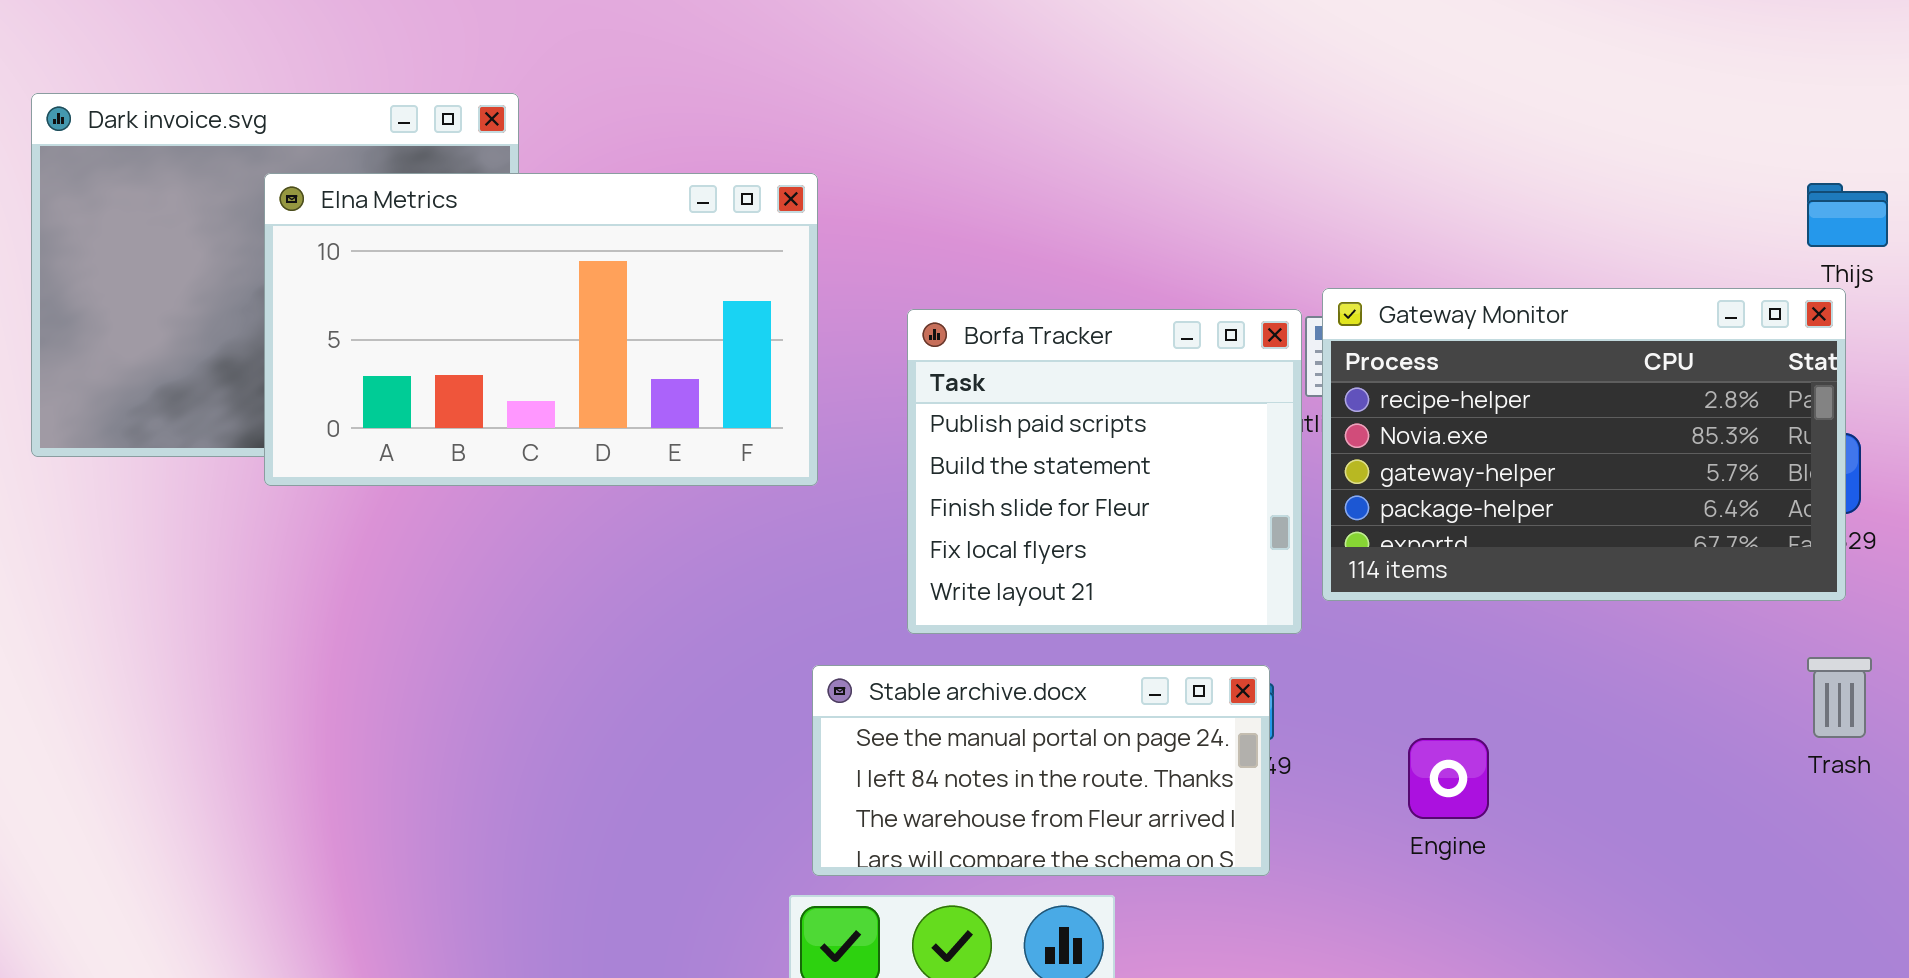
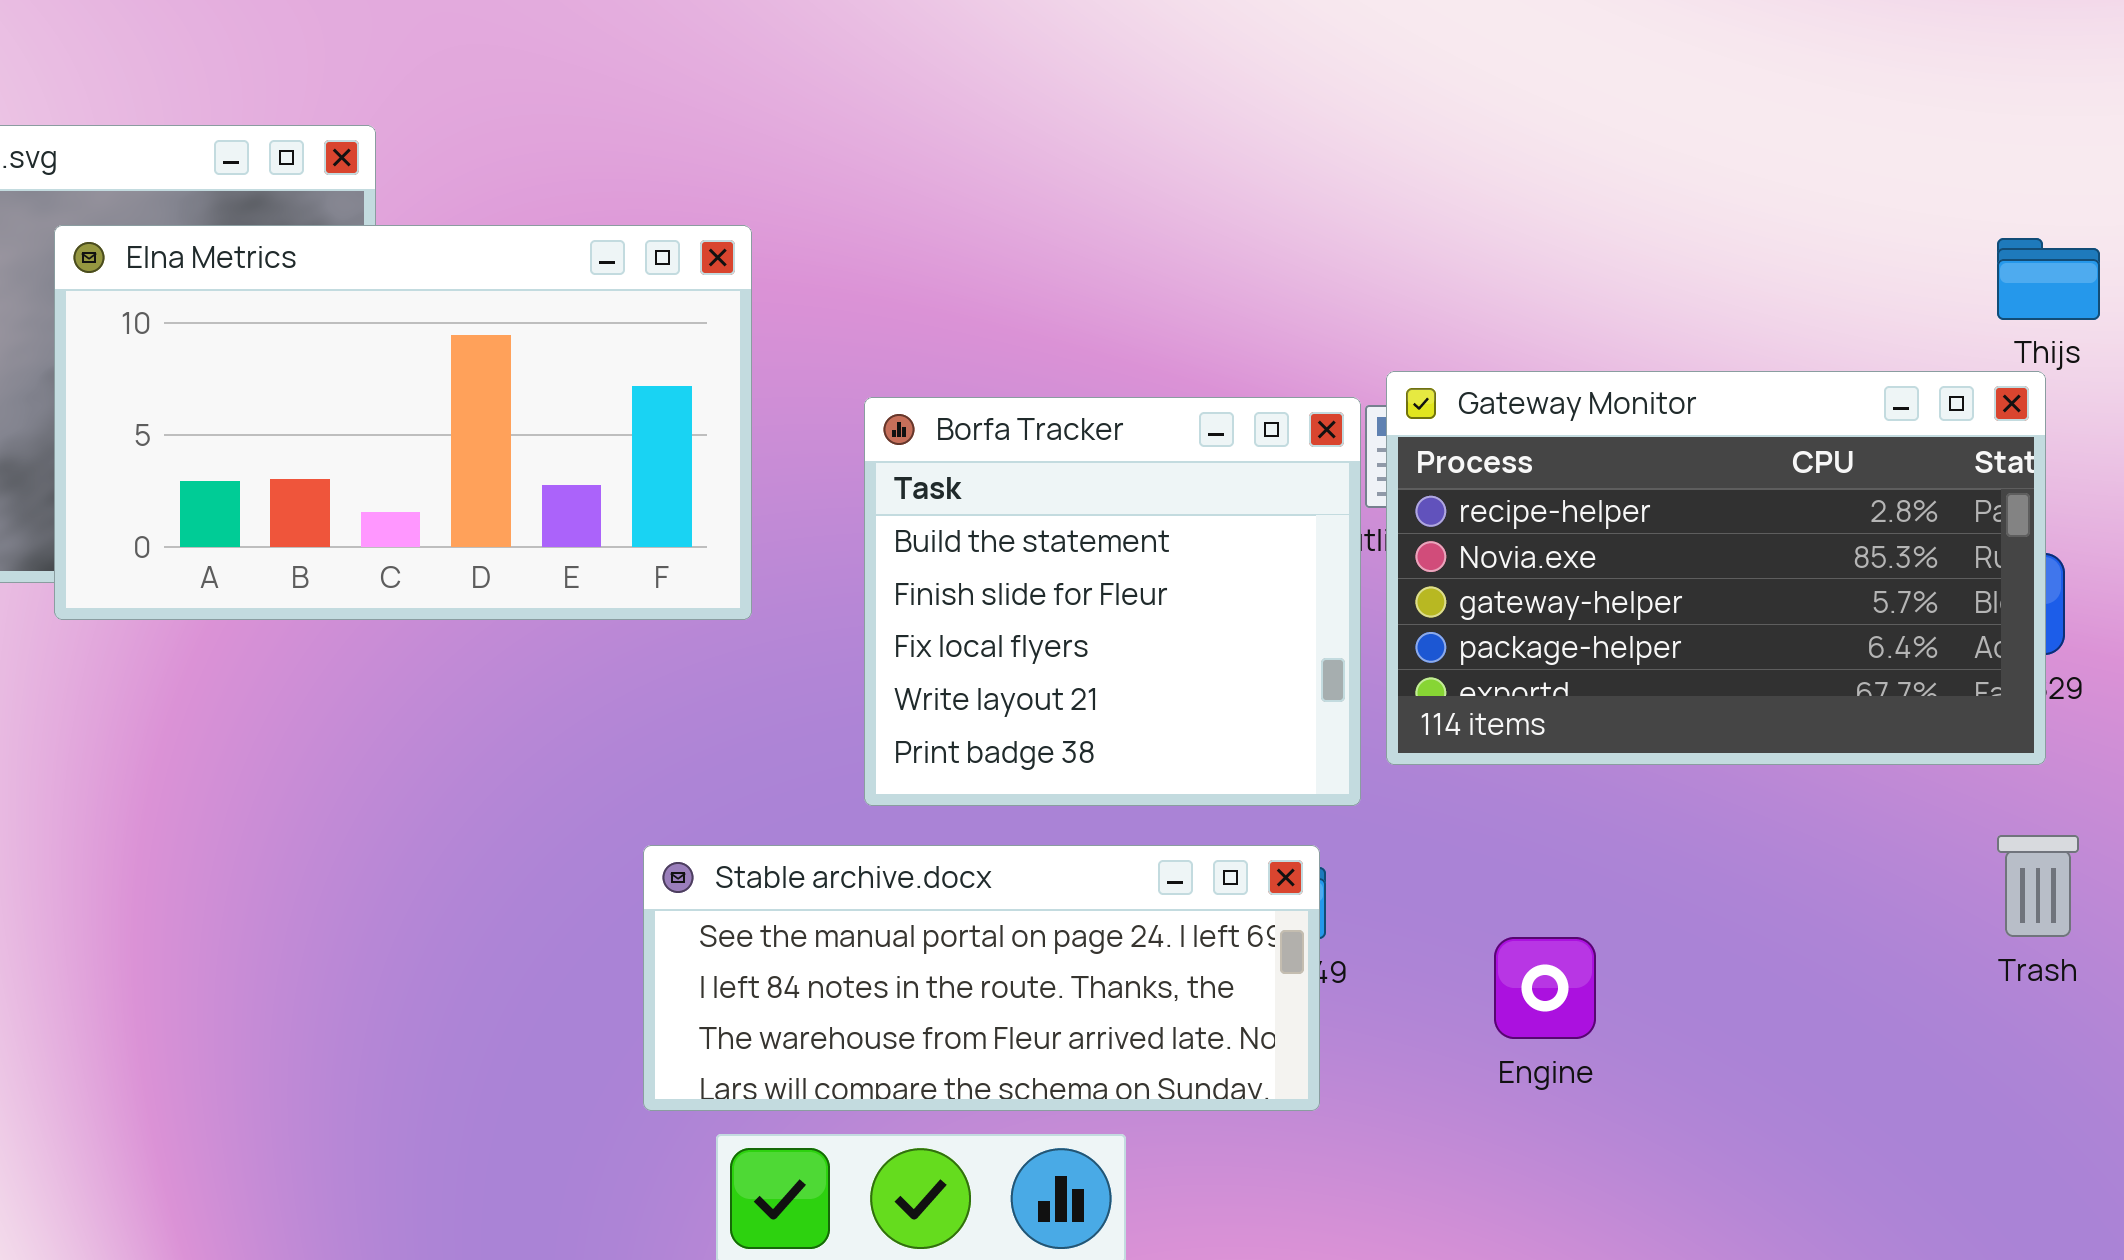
Borfa Tracker: [907,309,1302,634] -> [864,397,1361,806], scrolled down 1 row
Stable archive.docx: [812,665,1270,876] -> [643,845,1320,1111], resized

